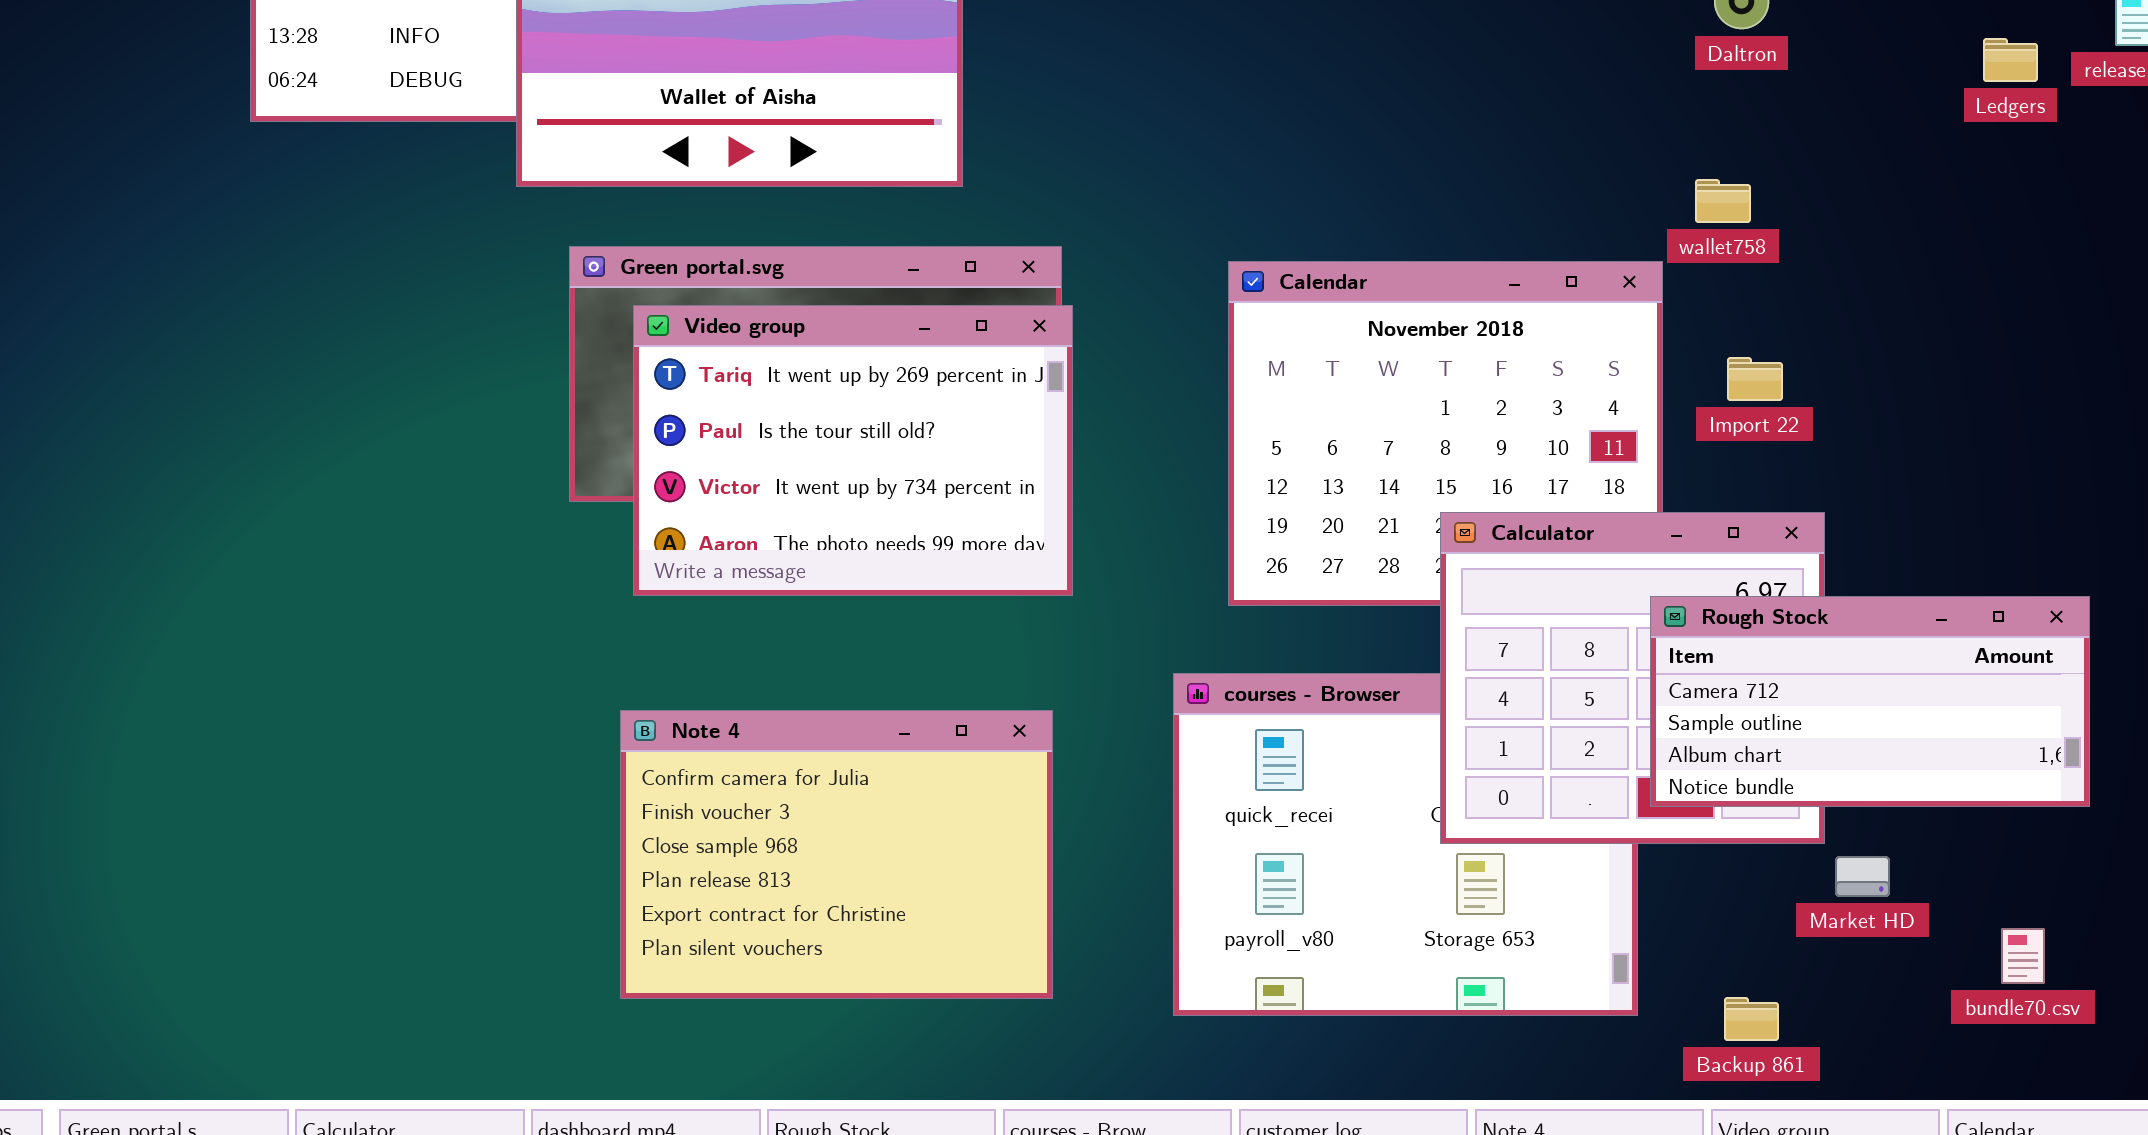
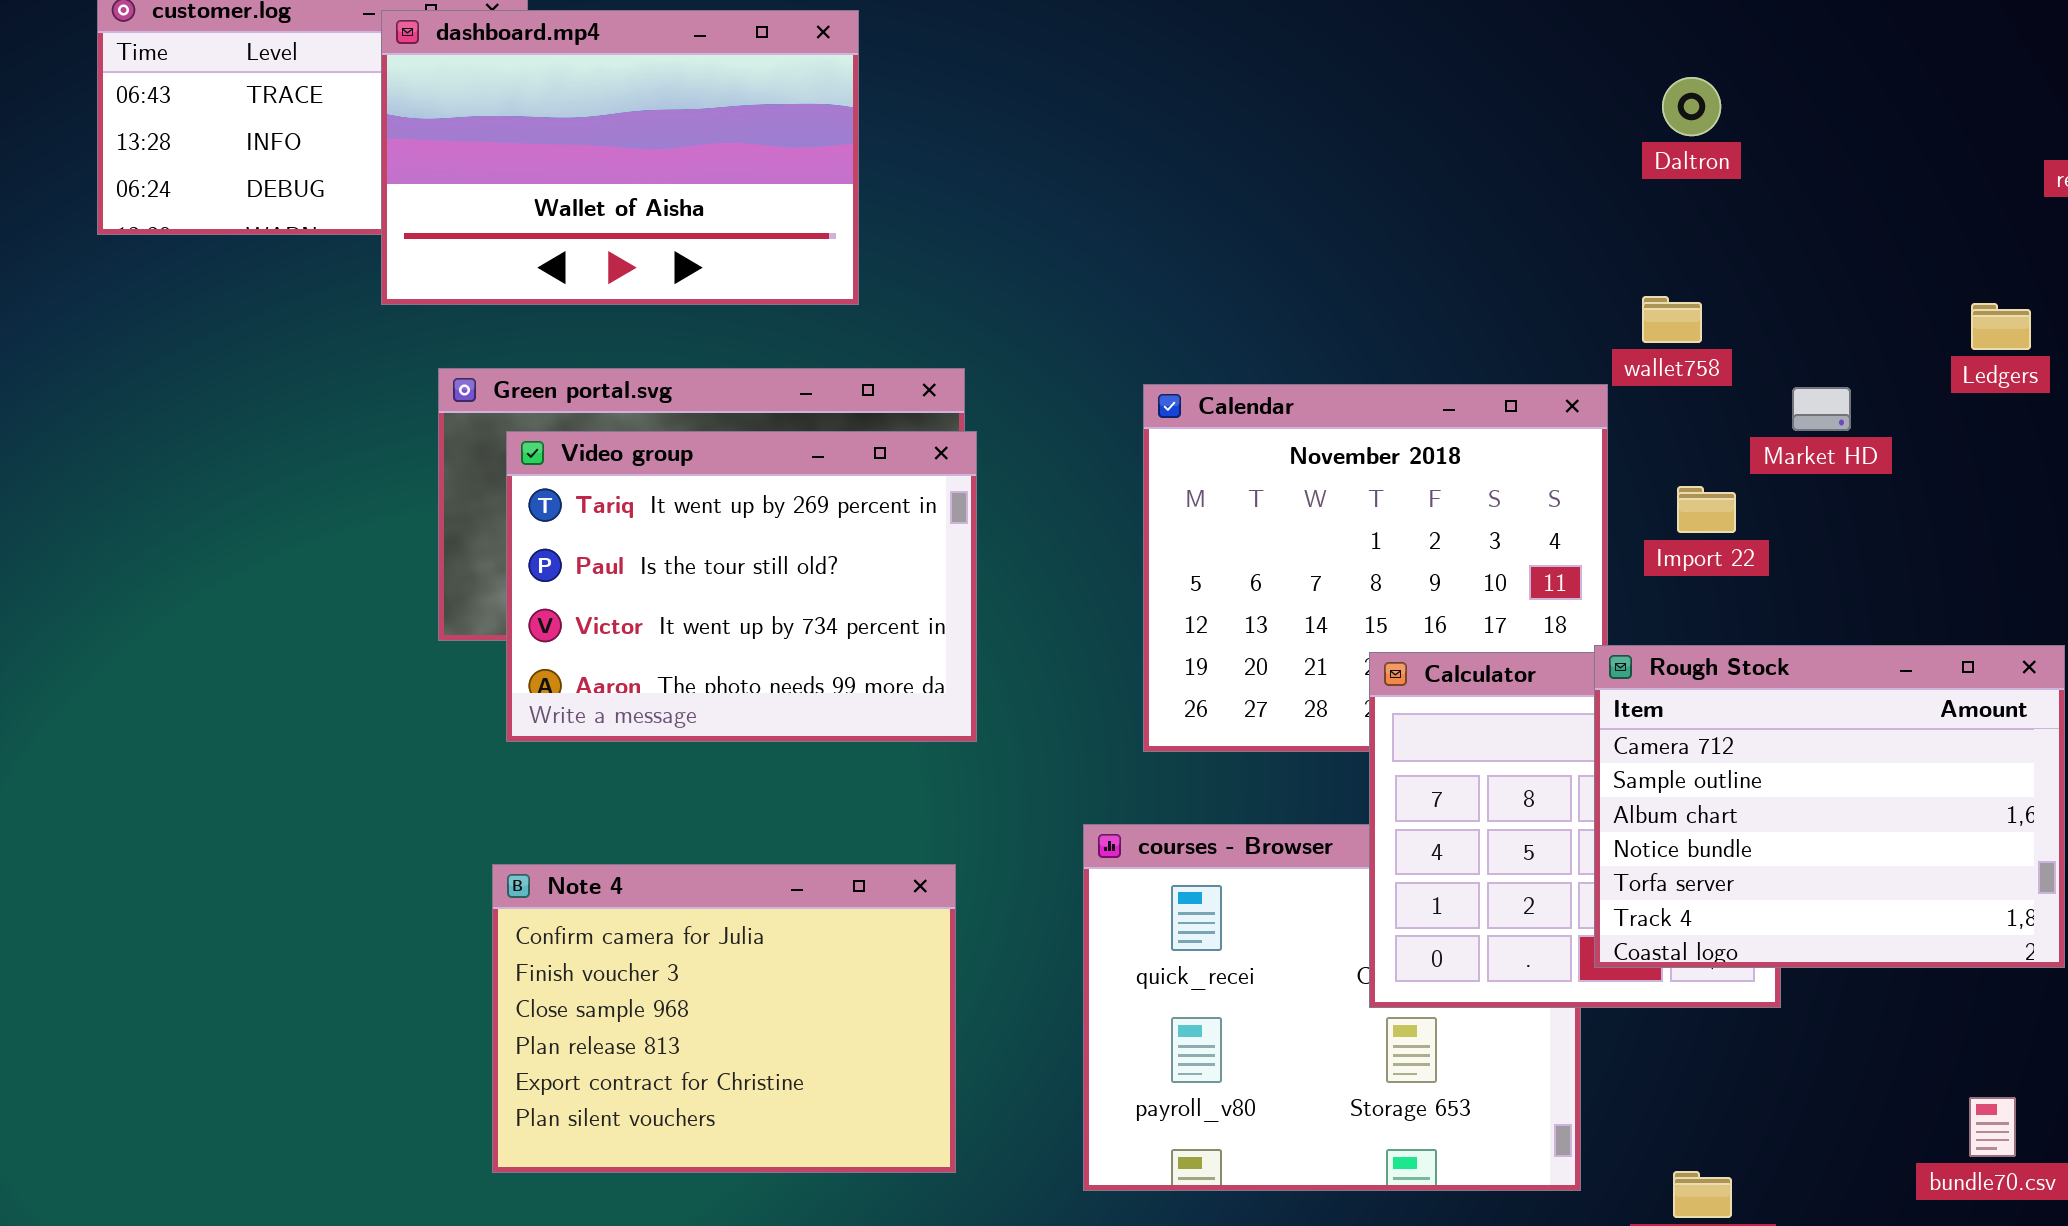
Ledgers: [1983,38,2038,82] -> [1971,303,2031,350], moved
Rough Stock: [1650,596,2090,807] -> [1594,645,2065,968], resized
Market HD: [1835,856,1890,897] -> [1792,387,1851,431], moved

